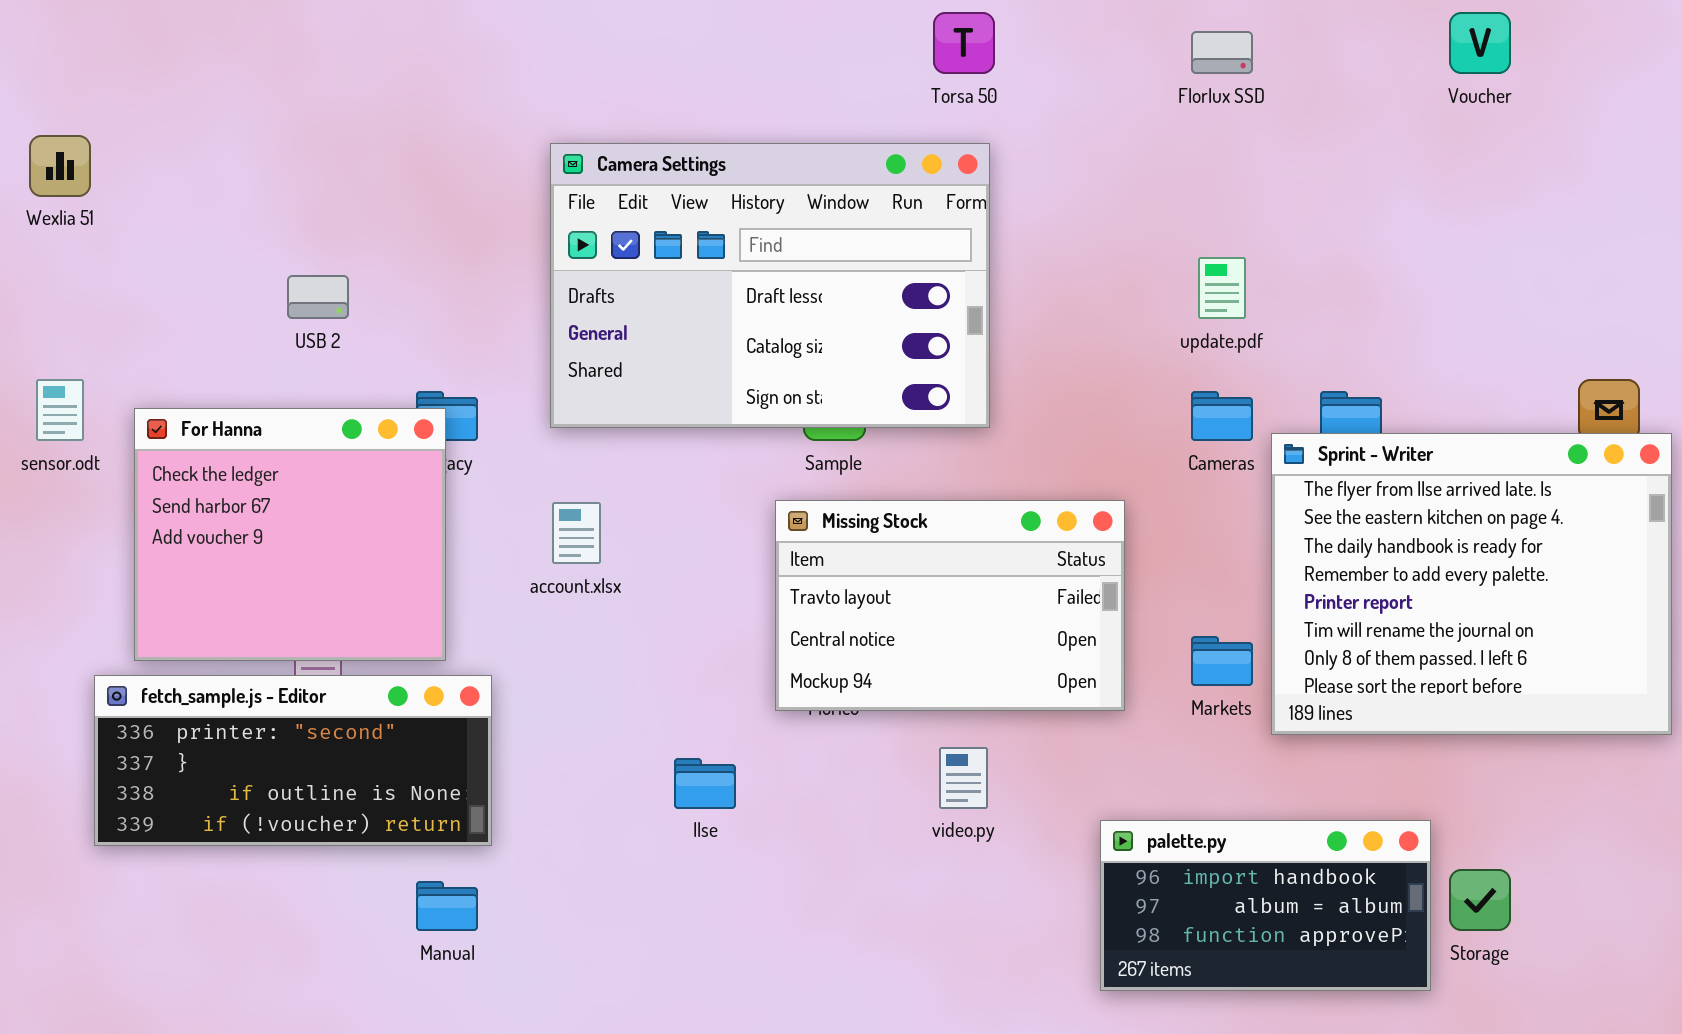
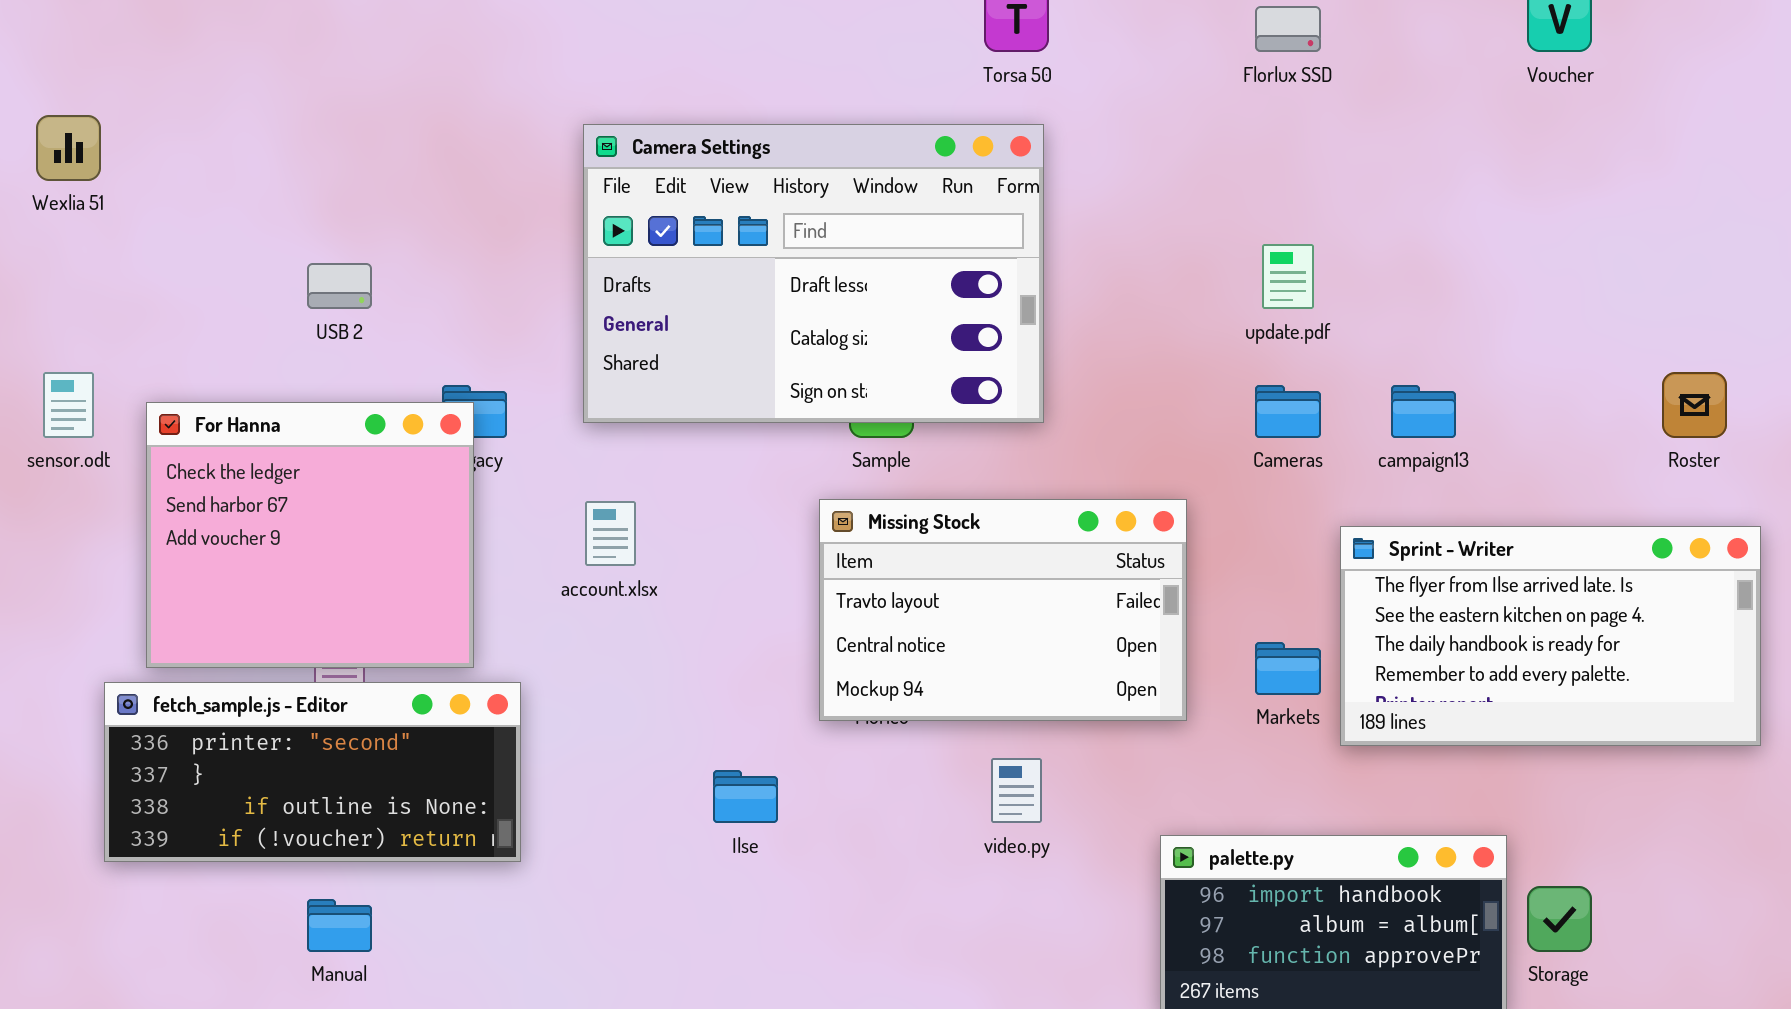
Sprint - Writer: [1271,433,1672,735] -> [1340,526,1761,746], resized
Manual: [416,881,478,931] -> [307,899,372,952], moved

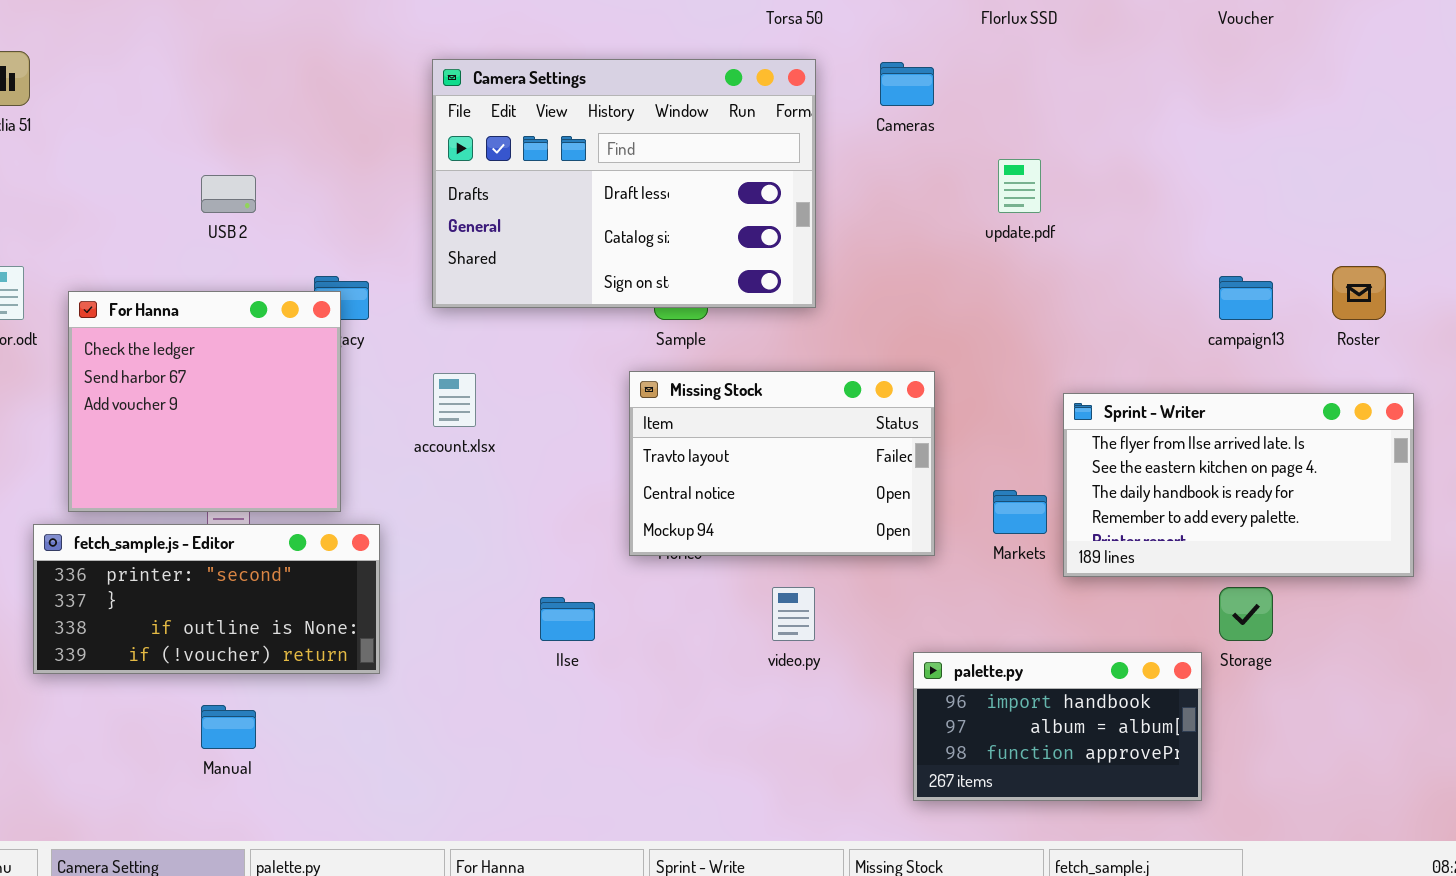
Cameras: [1255,385,1321,438] -> [880,62,934,106], moved
campaign13: [1391,385,1456,438] -> [1219,276,1273,320], moved
Storage: [1527,886,1592,952] -> [1219,587,1273,641], moved

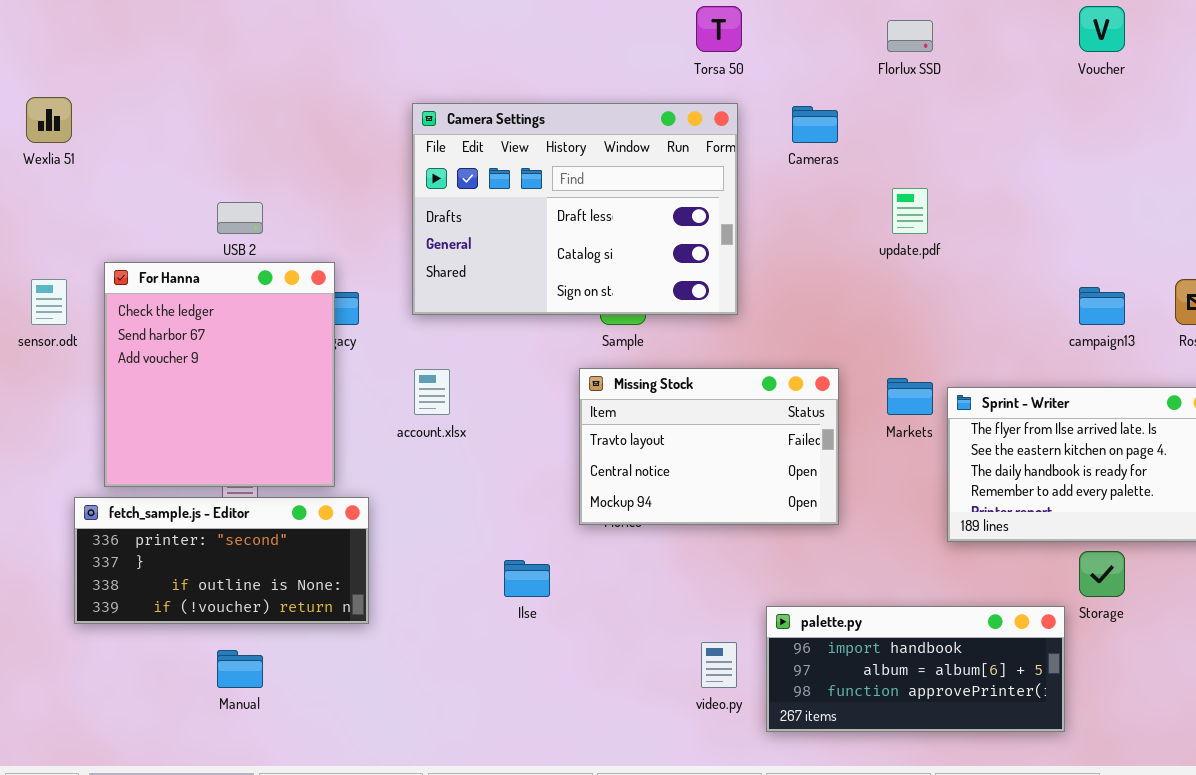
For Hanna: [68,291,341,512] -> [104,262,335,487], resized
Markets: [993,490,1047,534] -> [887,378,933,415], moved
video.py: [772,587,815,641] -> [701,642,737,688], moved
palette.py: [913,652,1202,801] -> [766,606,1065,732], resized

